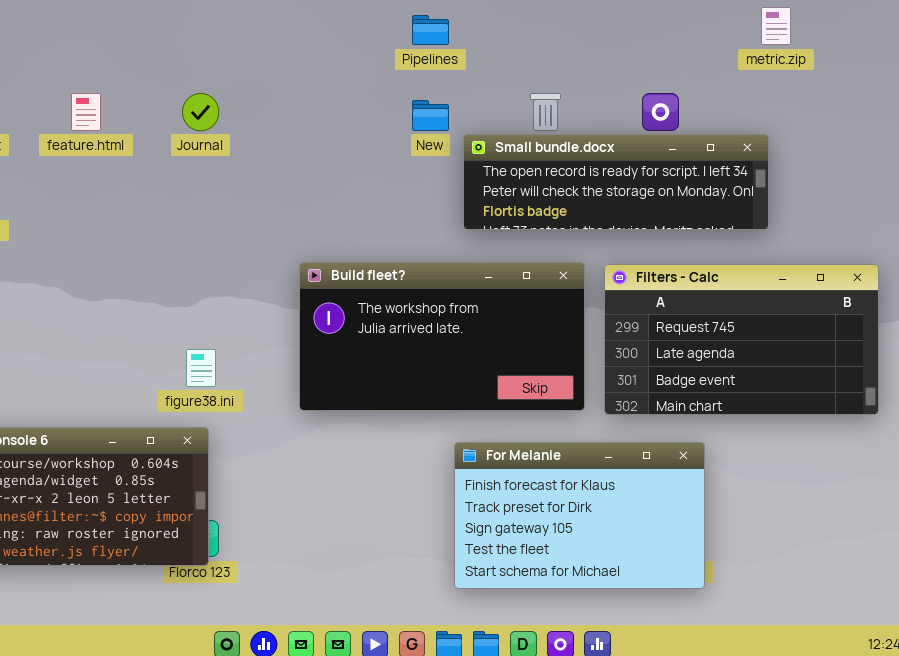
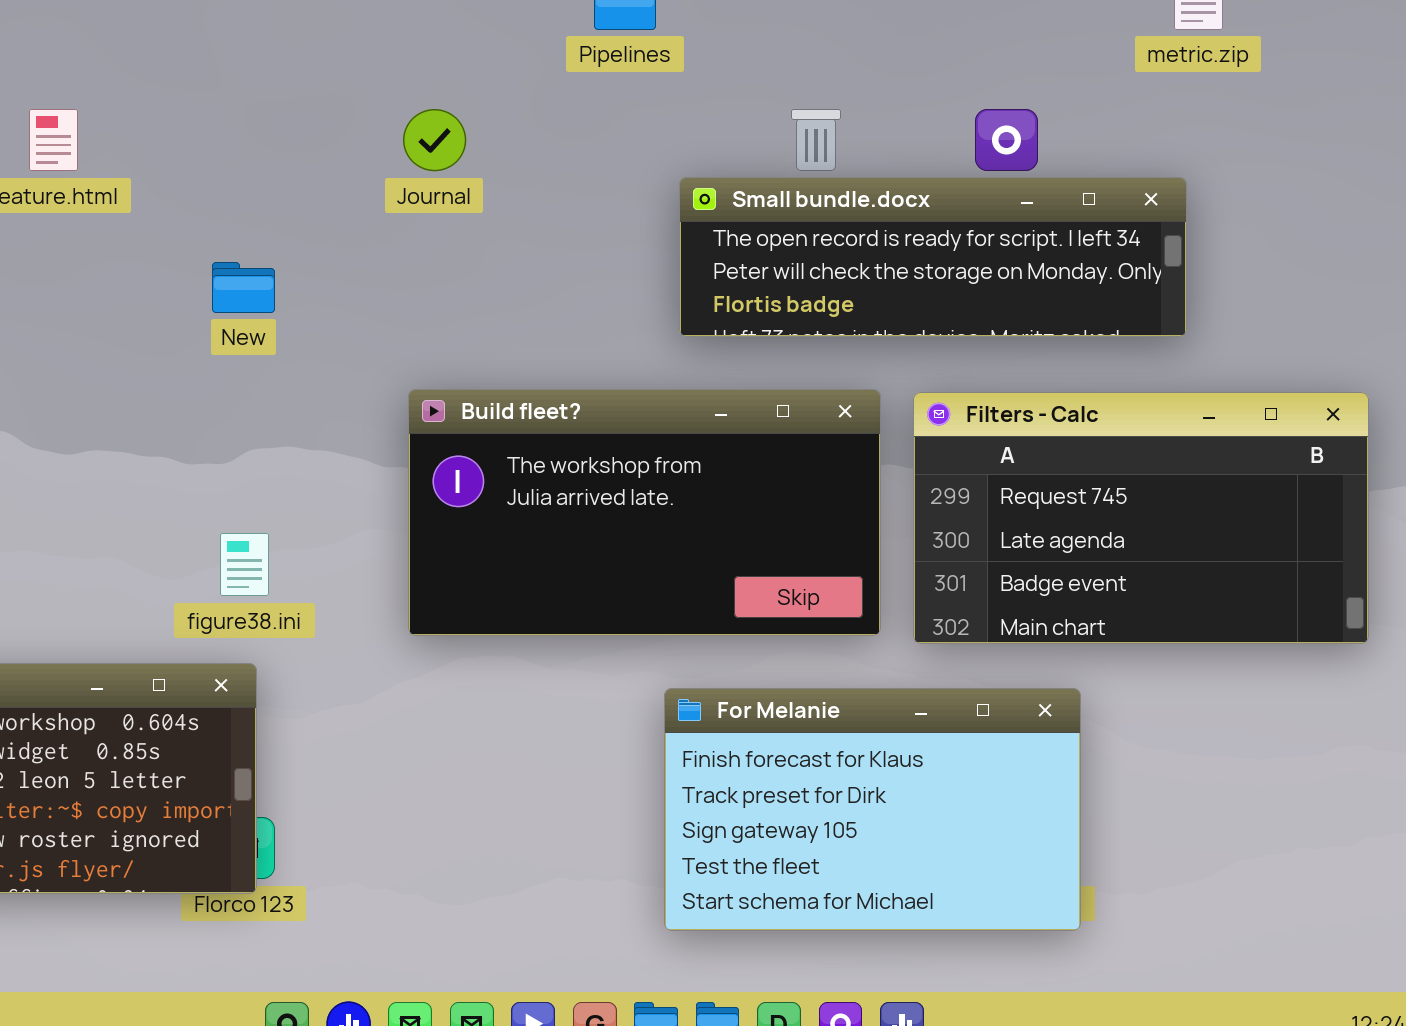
Journal: [182,93,219,131] -> [403,109,466,171], moved
New: [412,100,449,131] -> [212,262,275,313], moved

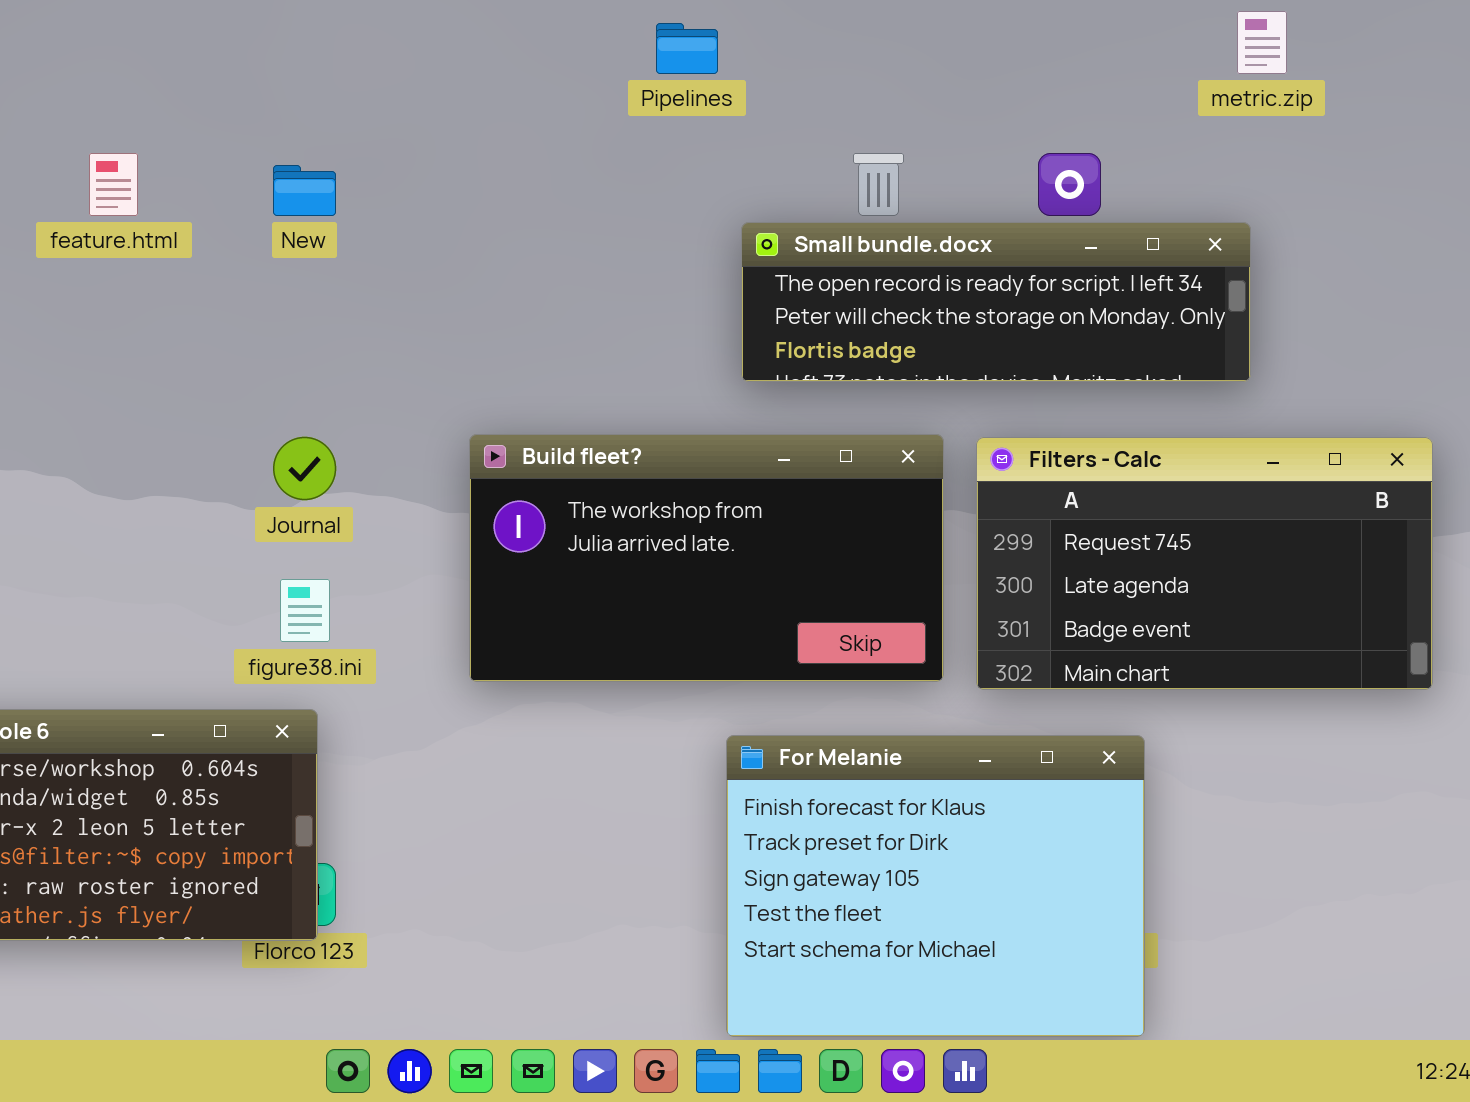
Journal: [403,109,466,171] -> [273,437,336,500], moved
New: [212,262,275,313] -> [273,165,336,216], moved
For Melanie: [664,688,1081,931] -> [726,735,1145,1037], resized

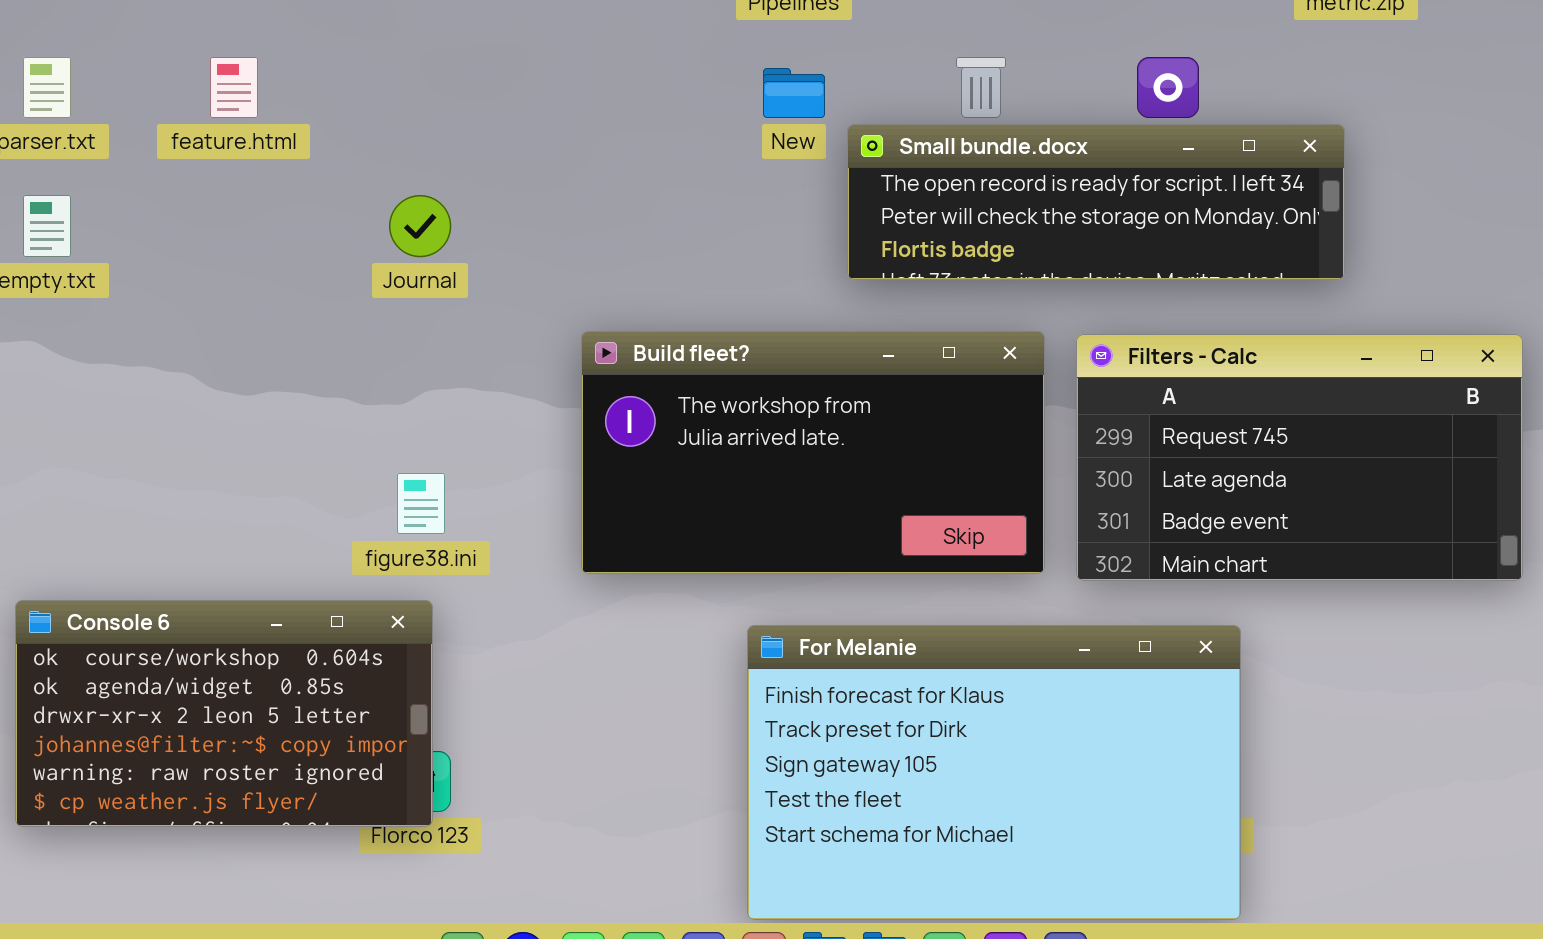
New: [273,165,336,216] -> [763,68,825,118], moved
Journal: [273,437,336,500] -> [389,195,451,257], moved
For Melanie: [726,735,1145,1037] -> [747,625,1241,920], resized

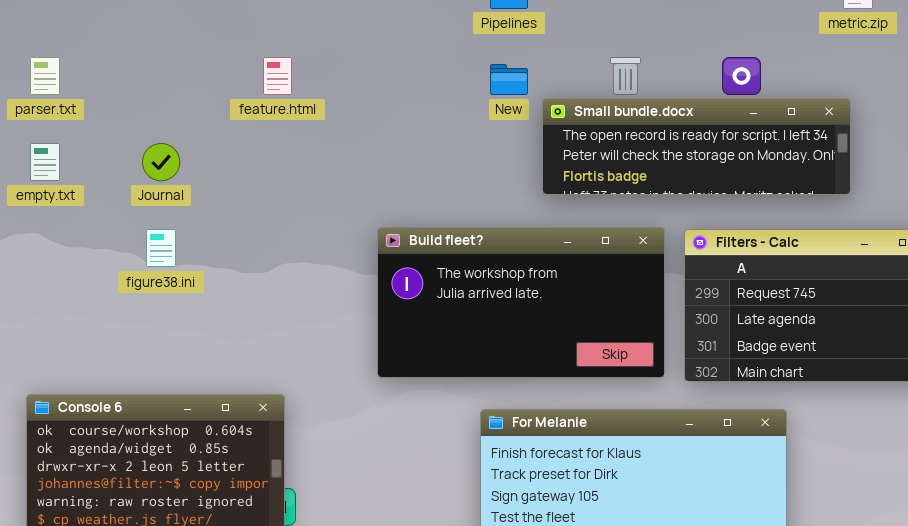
feature.html: [210,57,258,118] -> [263,57,292,95], moved
Journal: [389,195,451,257] -> [142,143,180,181], moved
figure38.ini: [397,473,445,534] -> [146,229,176,267], moved

